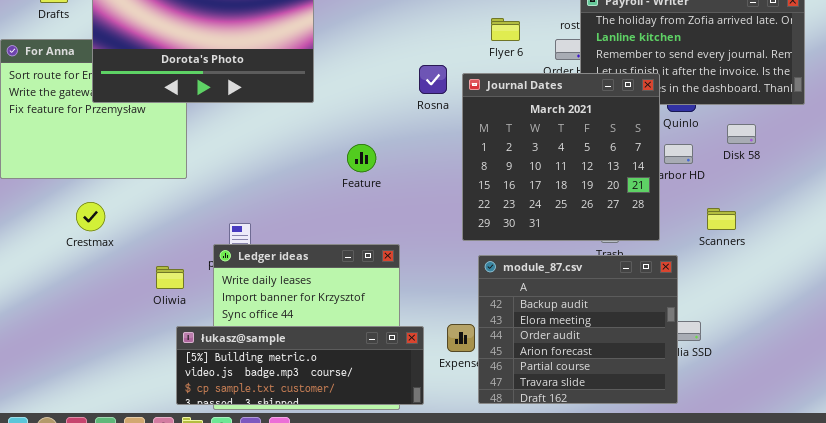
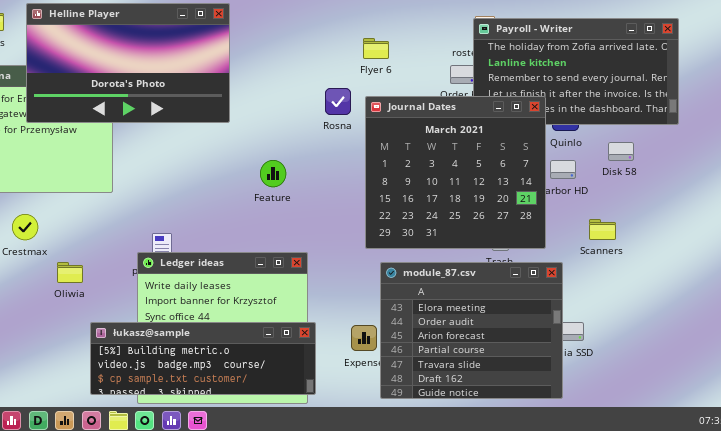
Flyer 6: [491,18,520,41] -> [363,38,389,59], moved
module_87.csv: [478,255,678,404] -> [380,262,563,399], scrolled down 1 row
Oliwia: [156,266,184,289] -> [57,262,83,283], moved
łukasz@sample: [176,326,424,405] -> [90,322,316,395], moved

